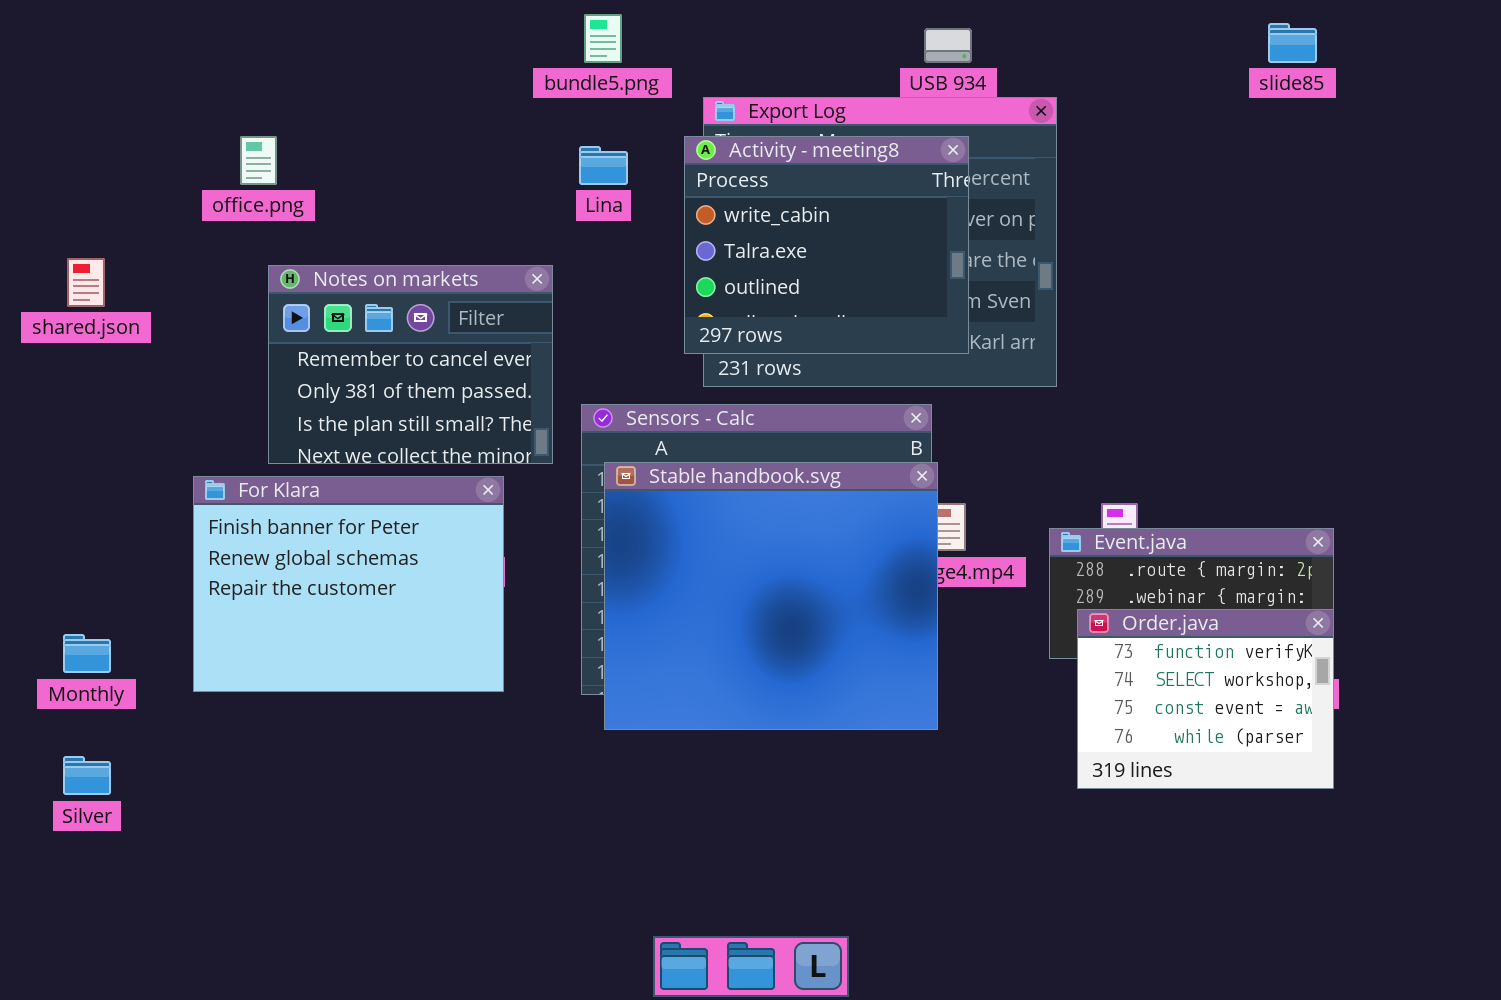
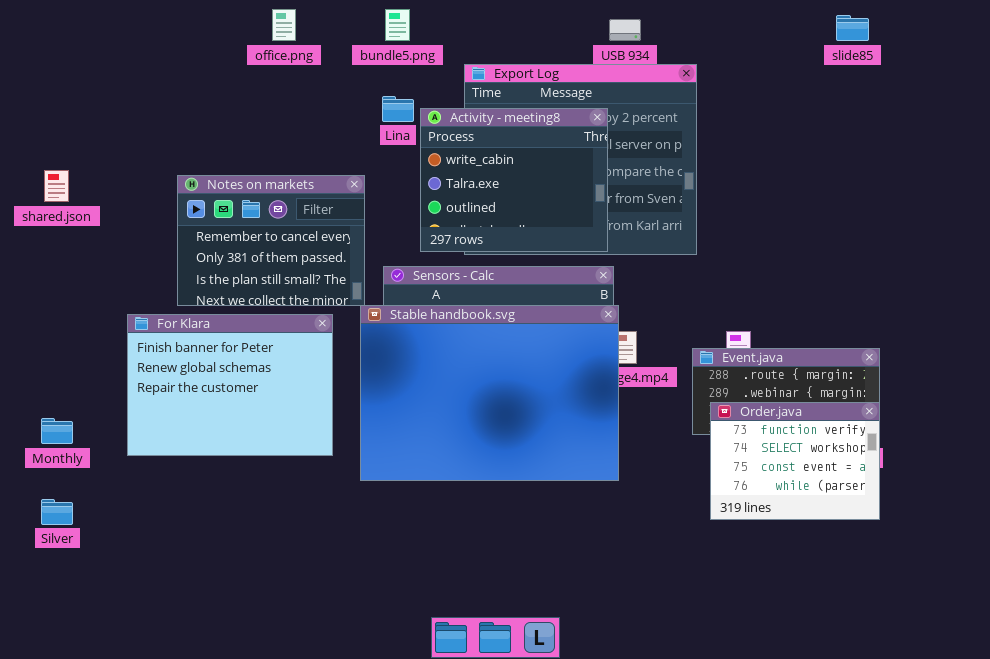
office.png: [240,136,277,185] -> [272,9,296,41], moved
Activity - meeting8: [684,136,969,354] -> [420,108,608,252], moved
Stable handbook.svg: [604,462,938,730] -> [360,305,619,481], resized

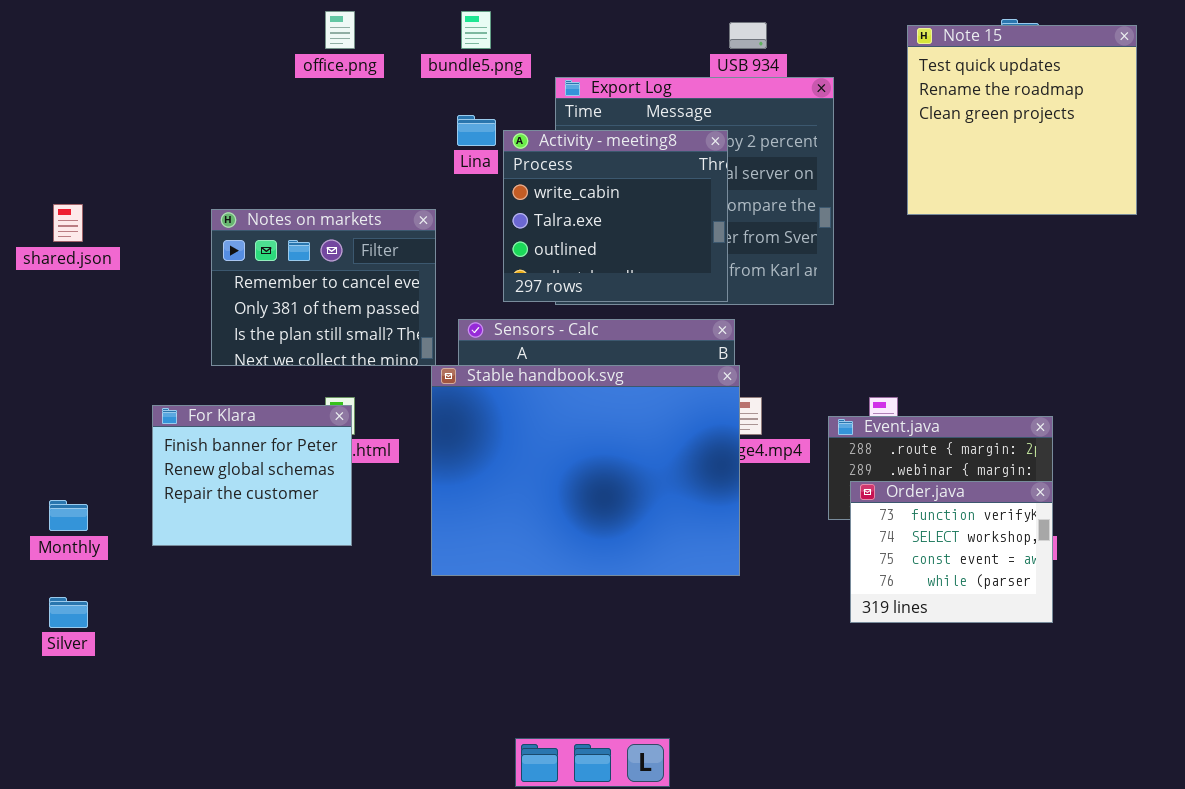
Note 15: none -> [907,25,1137,215], opened
For Klara: [127,314,333,456] -> [152,405,352,546], resized

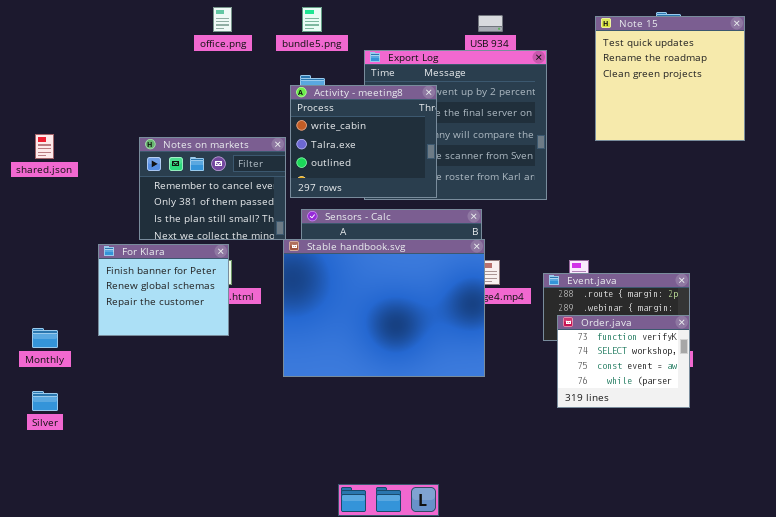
Activity - meeting8: [503,130,728,302] -> [290,85,437,198], moved
For Klara: [152,405,352,546] -> [98,244,229,336], moved

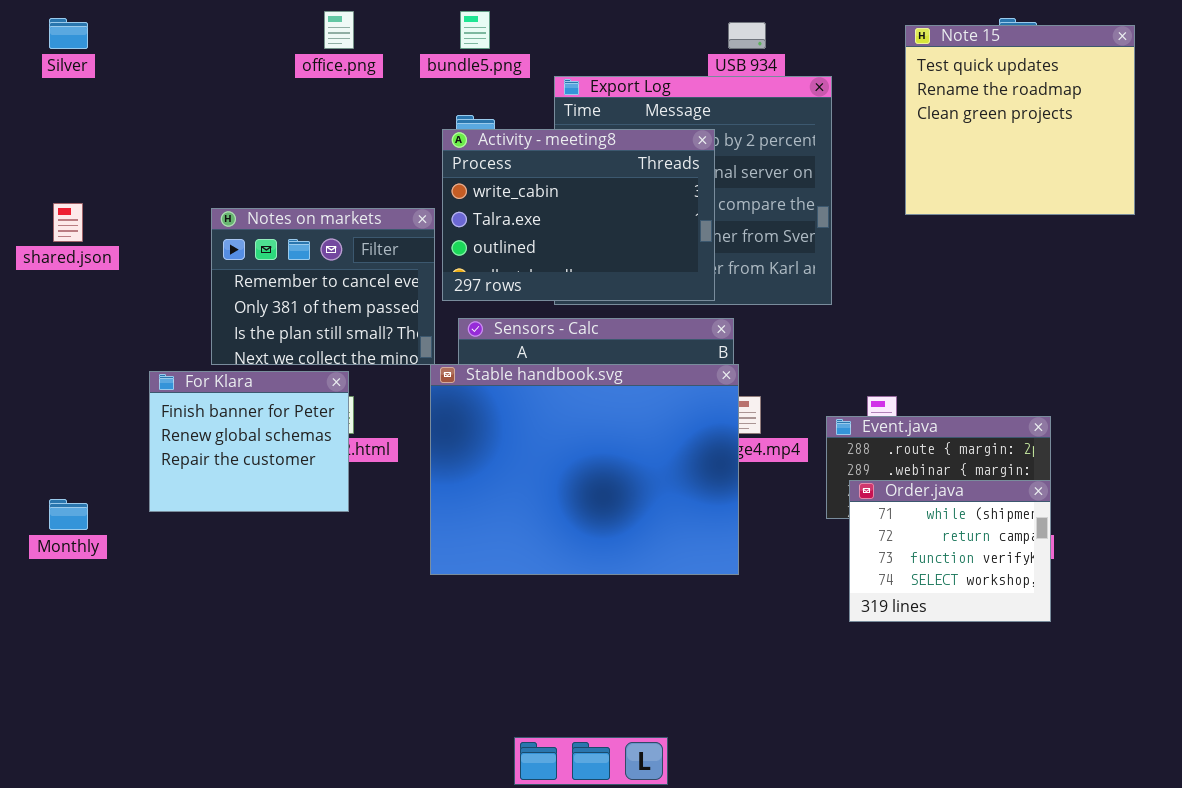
Activity - meeting8: [290,85,437,198] -> [442,129,715,301], resized
Order.java: [557,315,690,408] -> [849,480,1051,622], scrolled up 2 rows
Silver: [32,391,58,411] -> [49,18,88,49], moved

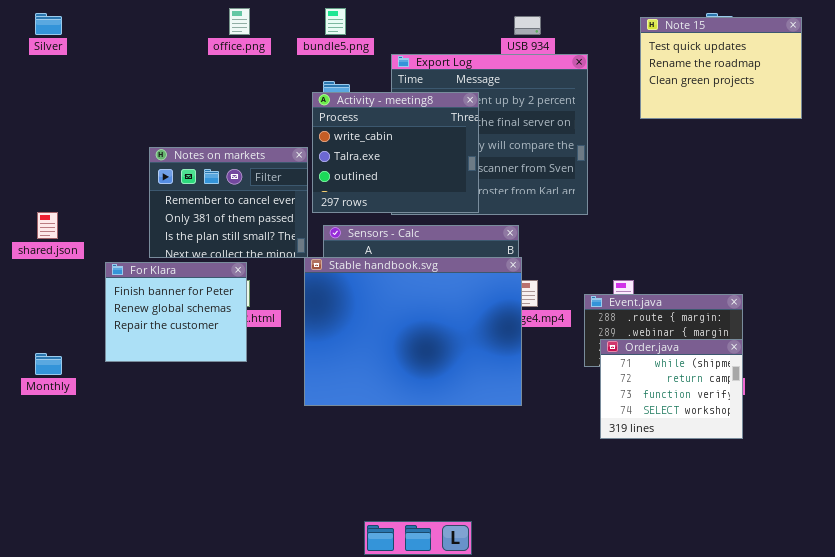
Note 15: [905,25,1135,215] -> [640,17,802,119], resized
Activity - meeting8: [442,129,715,301] -> [312,92,479,213], resized
shared.json: [53,203,83,242] -> [37,212,58,239], moved

